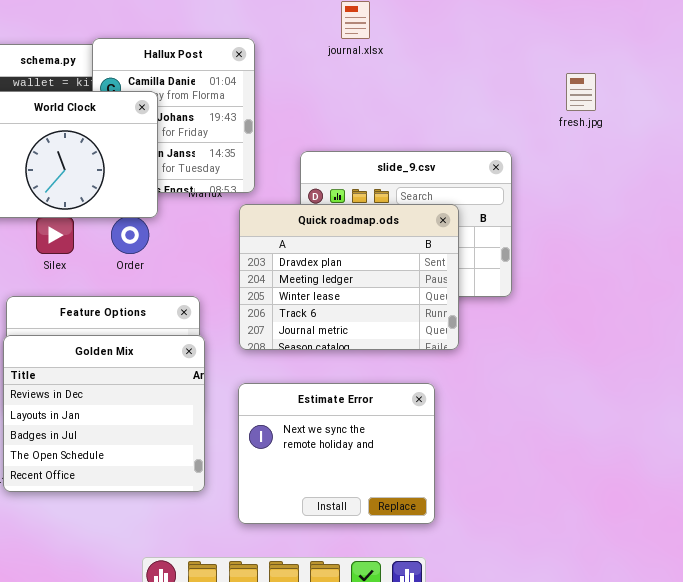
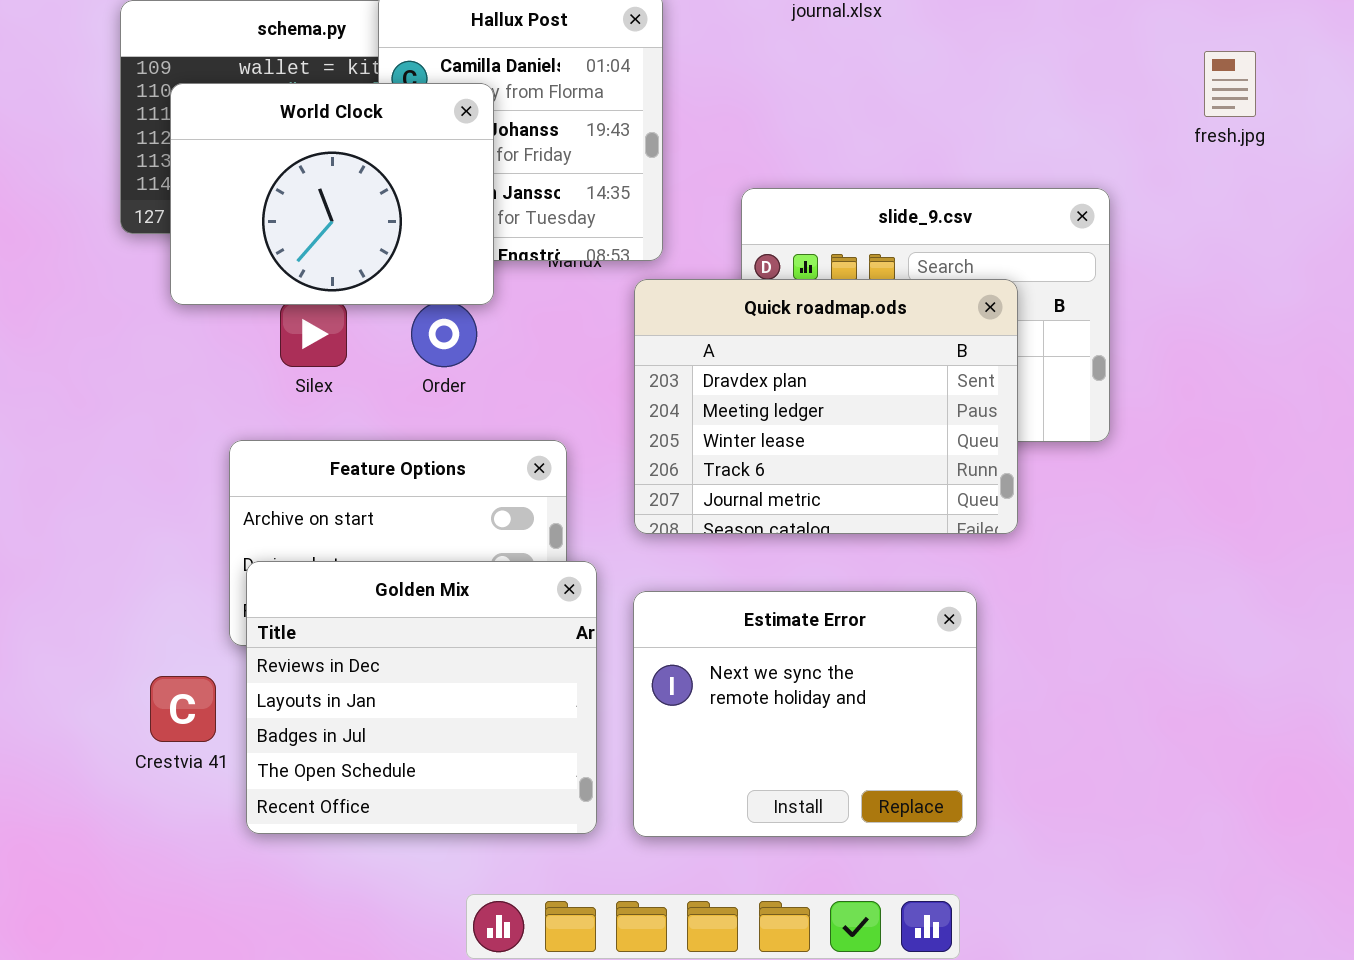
Golden Mix: [3,335,205,492] -> [246,561,597,834], moved

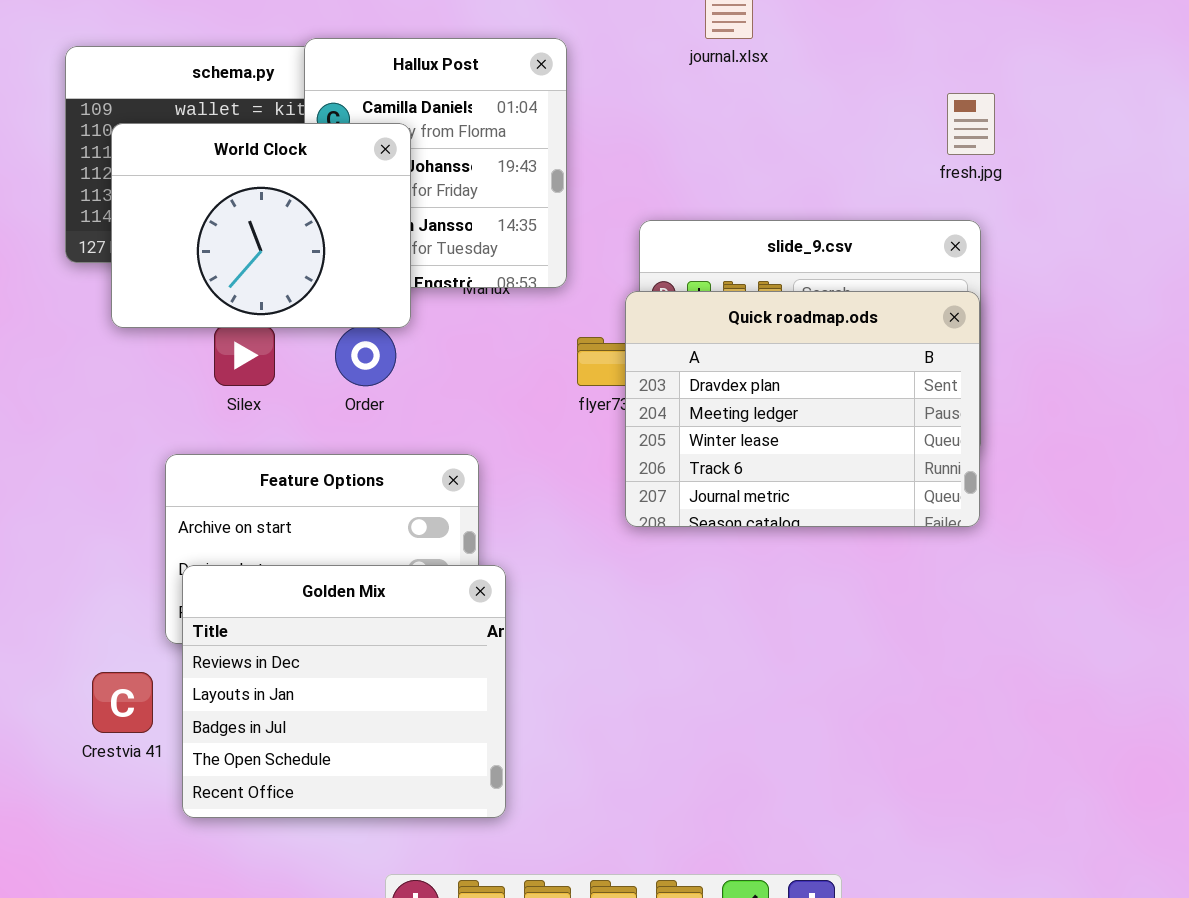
fresh.jpg: [1204,51,1256,117] -> [947,93,995,155], moved
Quick roadmap.ods: [634,279,1018,534] -> [625,291,980,527], moved
Estimate Error: [633,591,977,837] -> none, closed

